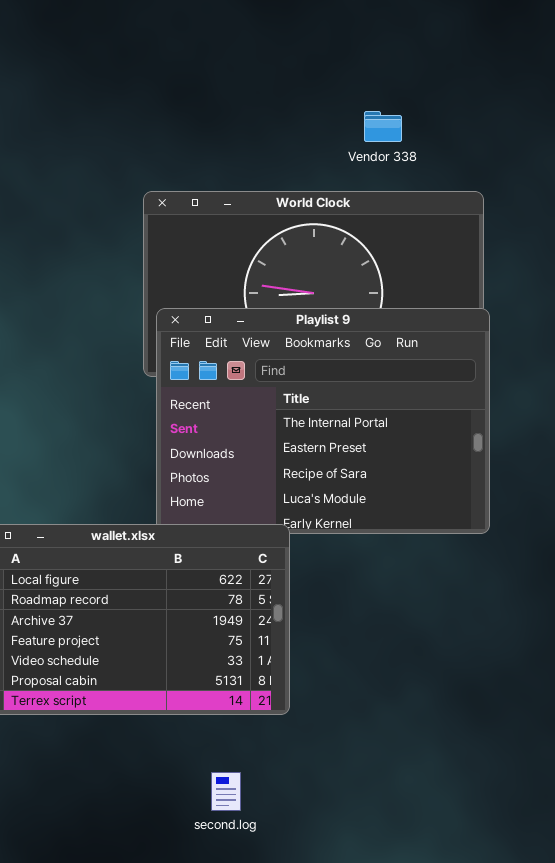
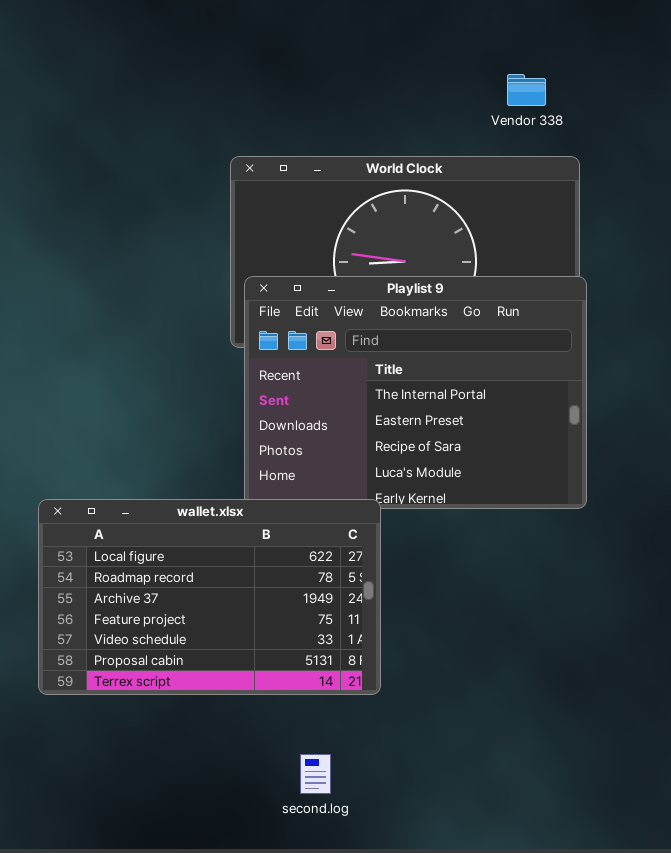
Vendor 338: [364,111,402,142] -> [507,74,546,106], moved

